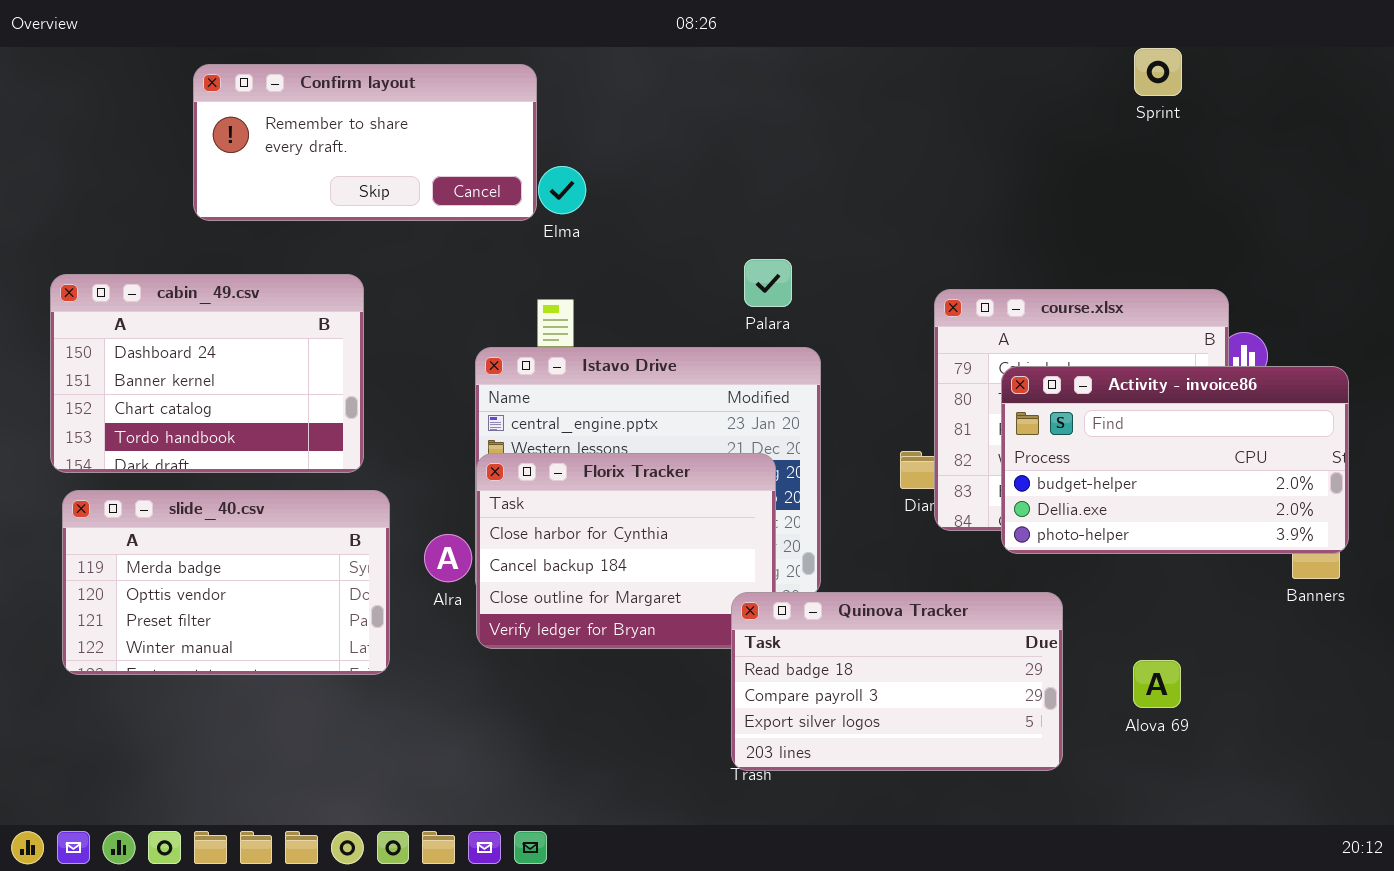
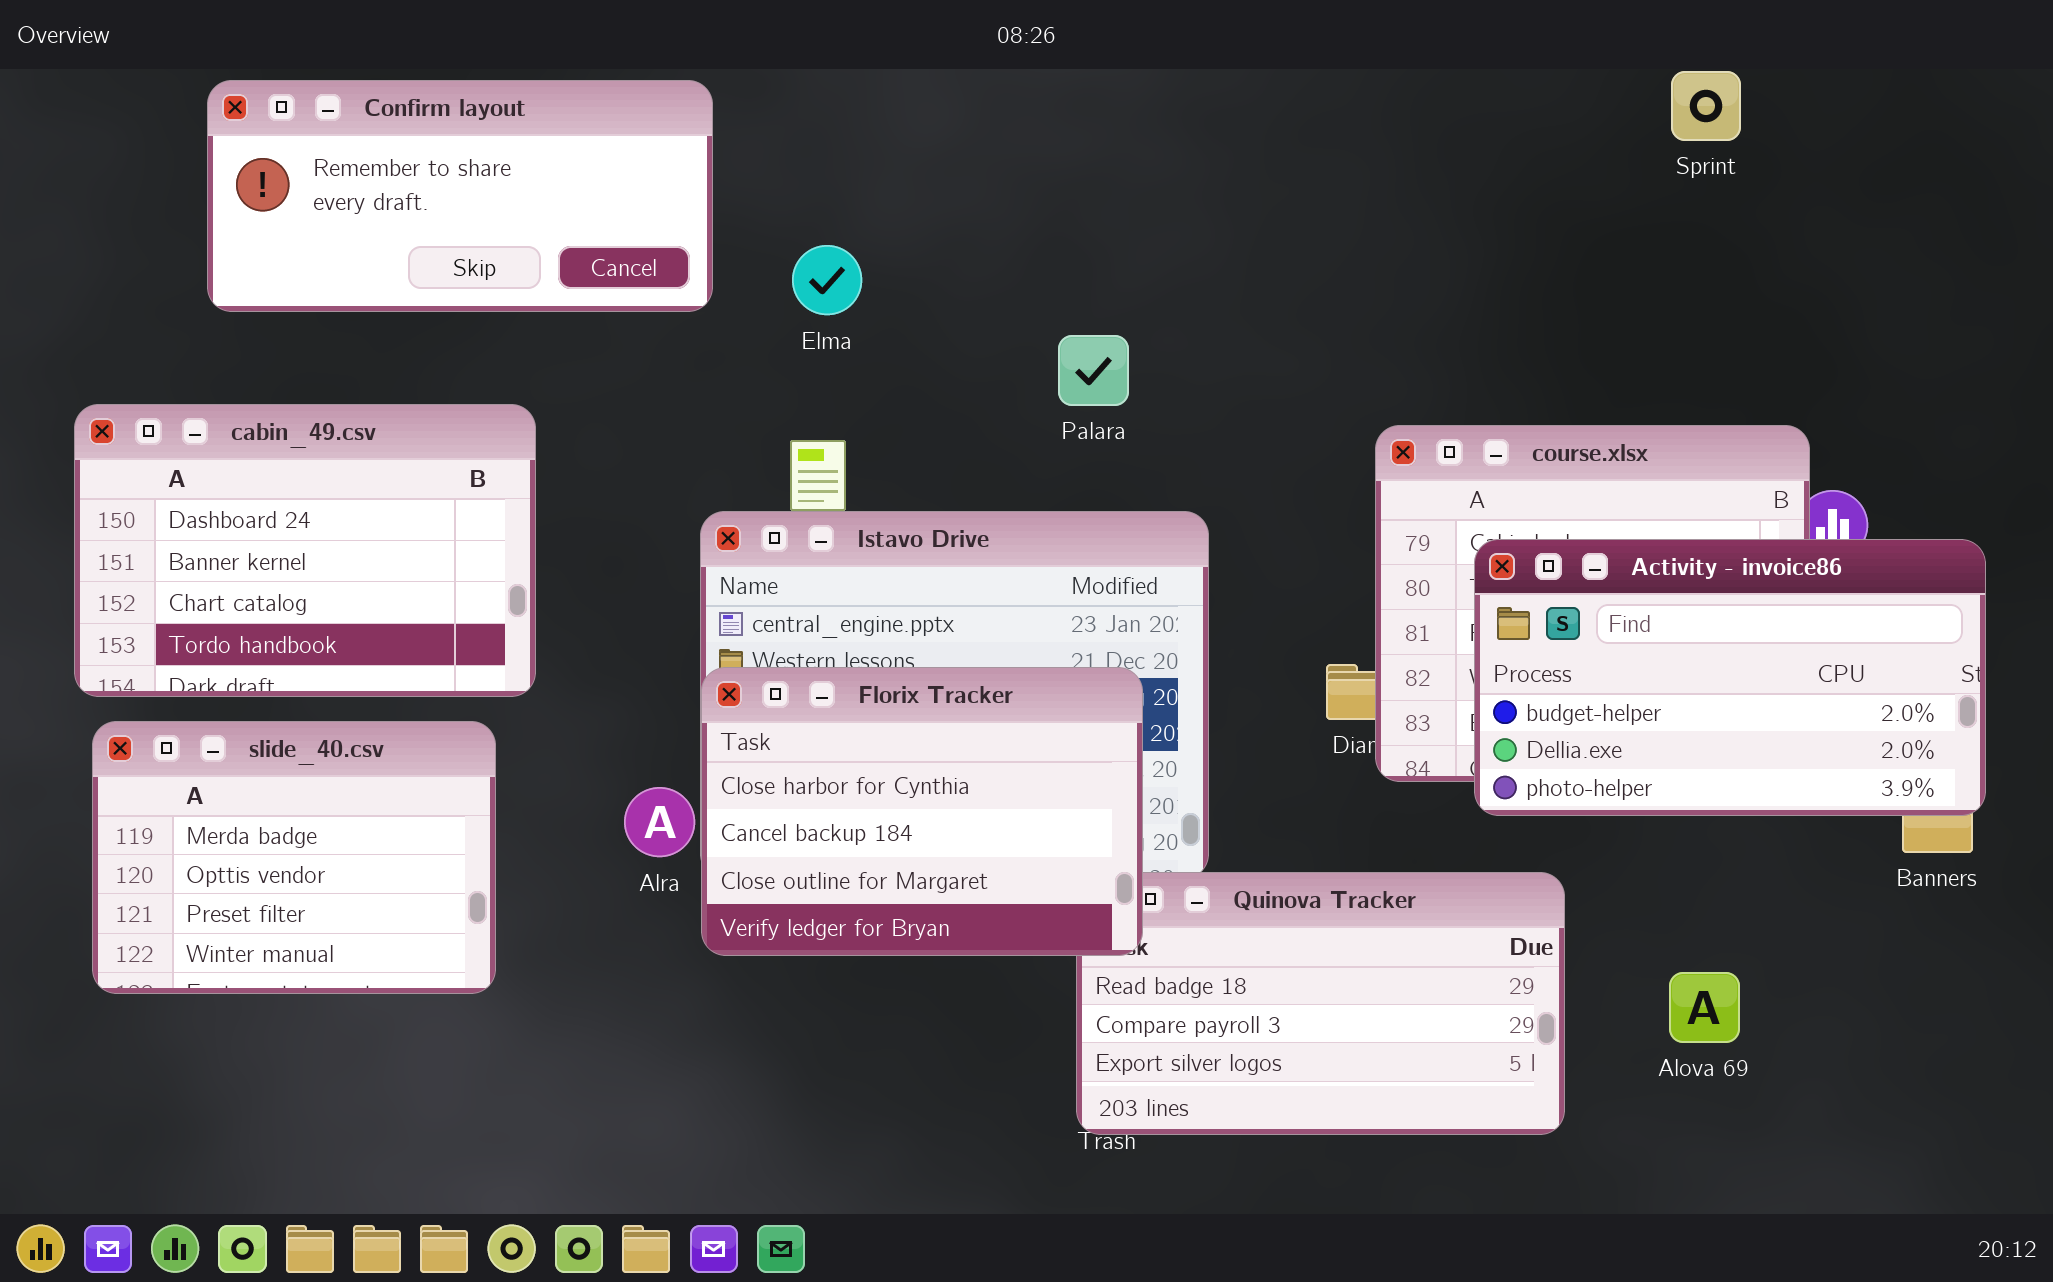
Confirm layout: [193,64,537,221] -> [207,80,713,312], moved
Palara: [744,259,792,307] -> [1058,335,1129,406], moved
Florix Tracker: [476,453,776,649] -> [701,667,1143,956], raised
slide_40.csv: [62,490,390,675] -> [92,721,496,994], resized

